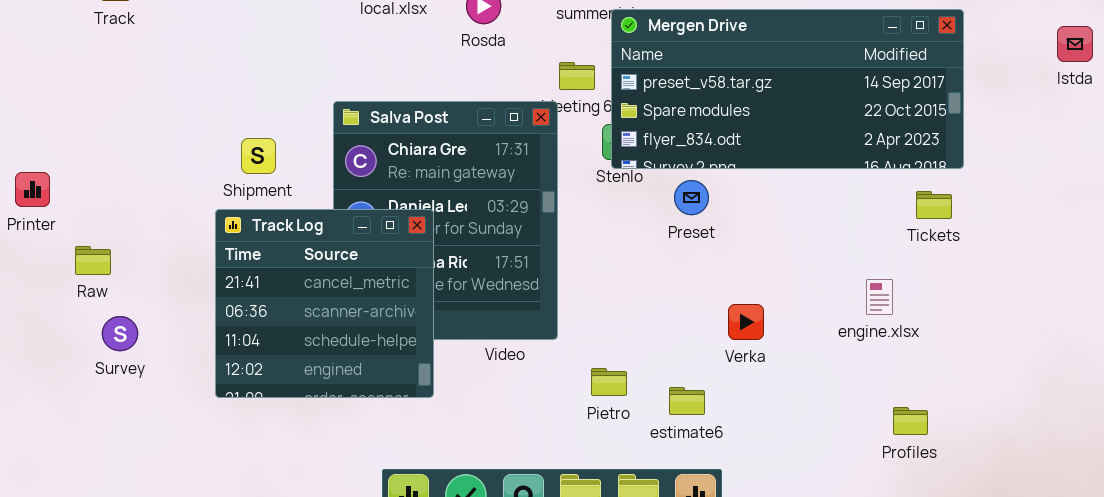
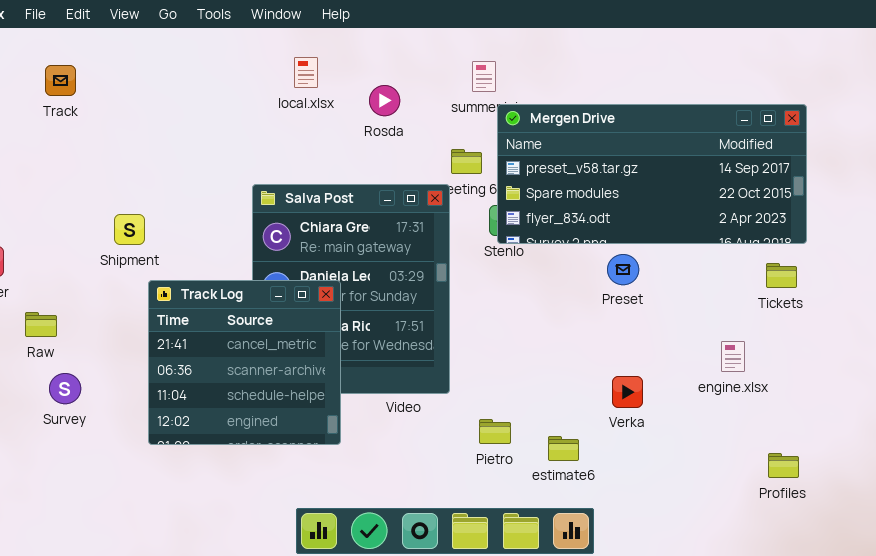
Shipment: [241,138,276,174] -> [114,214,145,245], moved
Preset: [674,180,709,215] -> [607,254,639,285], moved
Verka: [728,304,764,340] -> [612,376,643,408], moved
Profiles: [893,407,928,435] -> [768,453,799,478], moved

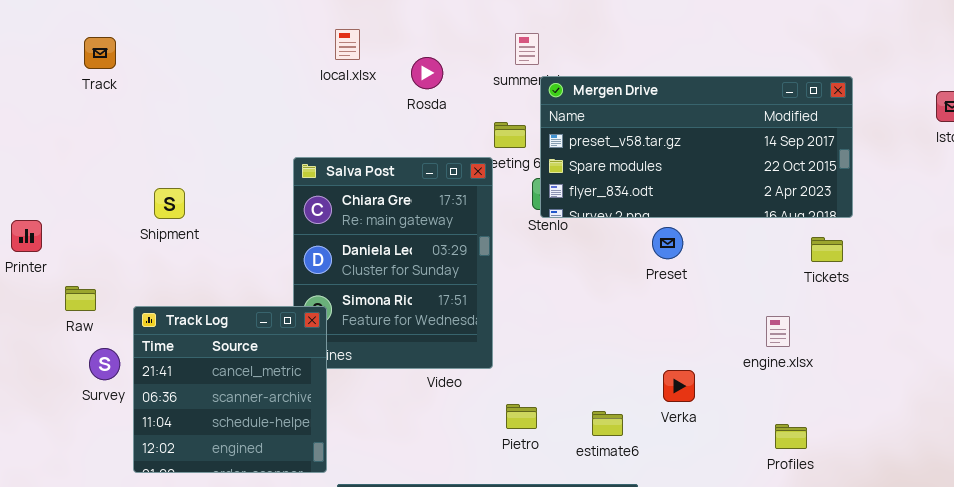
Track Log: [148,280,341,445] -> [133,306,327,473], moved
Verka: [612,376,643,408] -> [663,370,695,402], moved
Pietro: [479,419,511,444] -> [506,404,537,429], moved
Profiles: [768,453,799,478] -> [775,424,807,449], moved

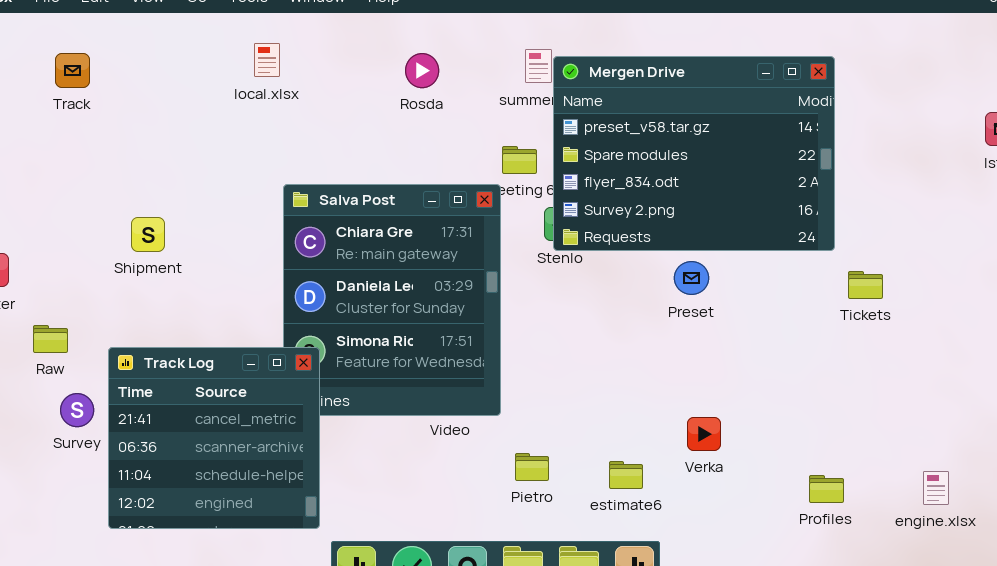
local.xlsx: [335,29,360,60] -> [254,43,280,77], moved
Rosda: [411,57,443,89] -> [405,53,439,88], moved
Mergen Drive: [540,76,853,218] -> [553,56,835,251], resized
engine.xlsx: [766,316,790,347] -> [923,471,949,505], moved

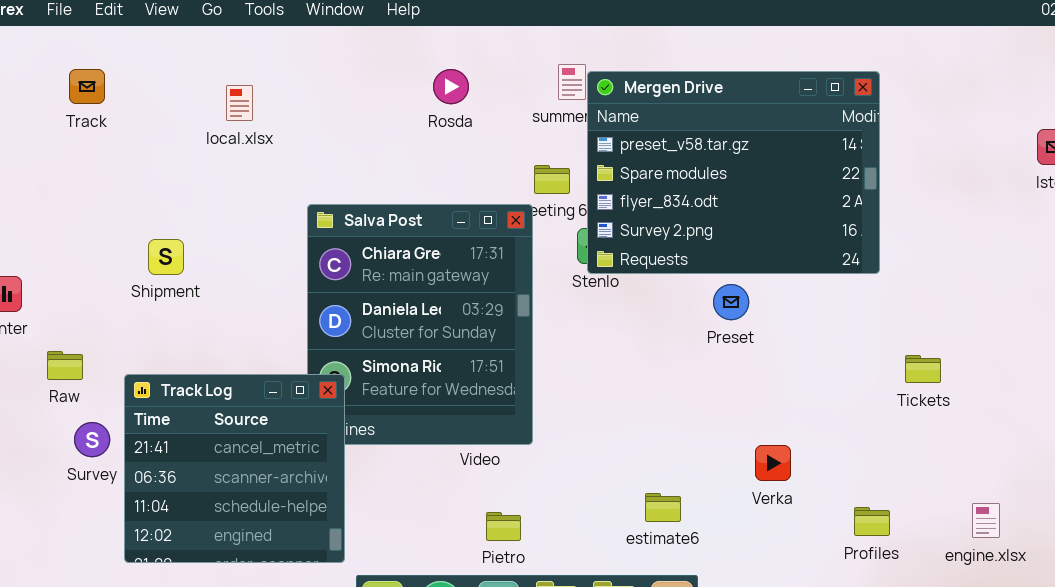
local.xlsx: [254,43,280,77] -> [226,85,253,121], moved
Tickets: [848,271,883,299] -> [905,355,941,383], moved
Verka: [687,417,721,451] -> [755,445,791,481], moved
Pietro: [515,453,549,481] -> [486,512,521,541], moved

